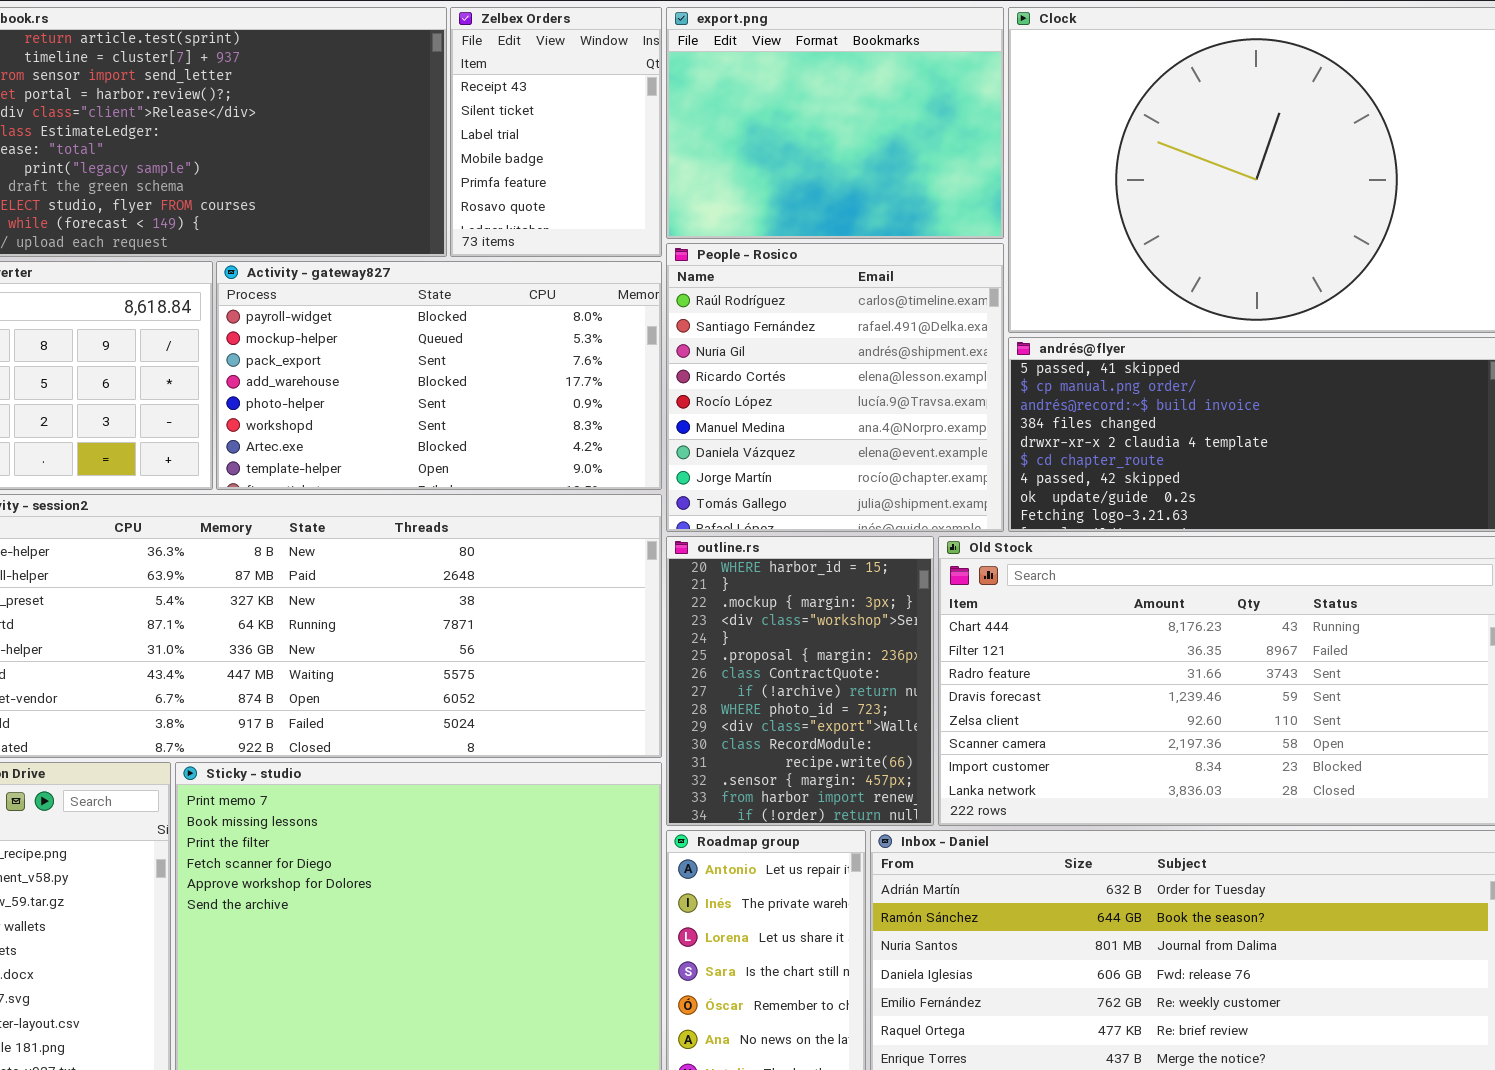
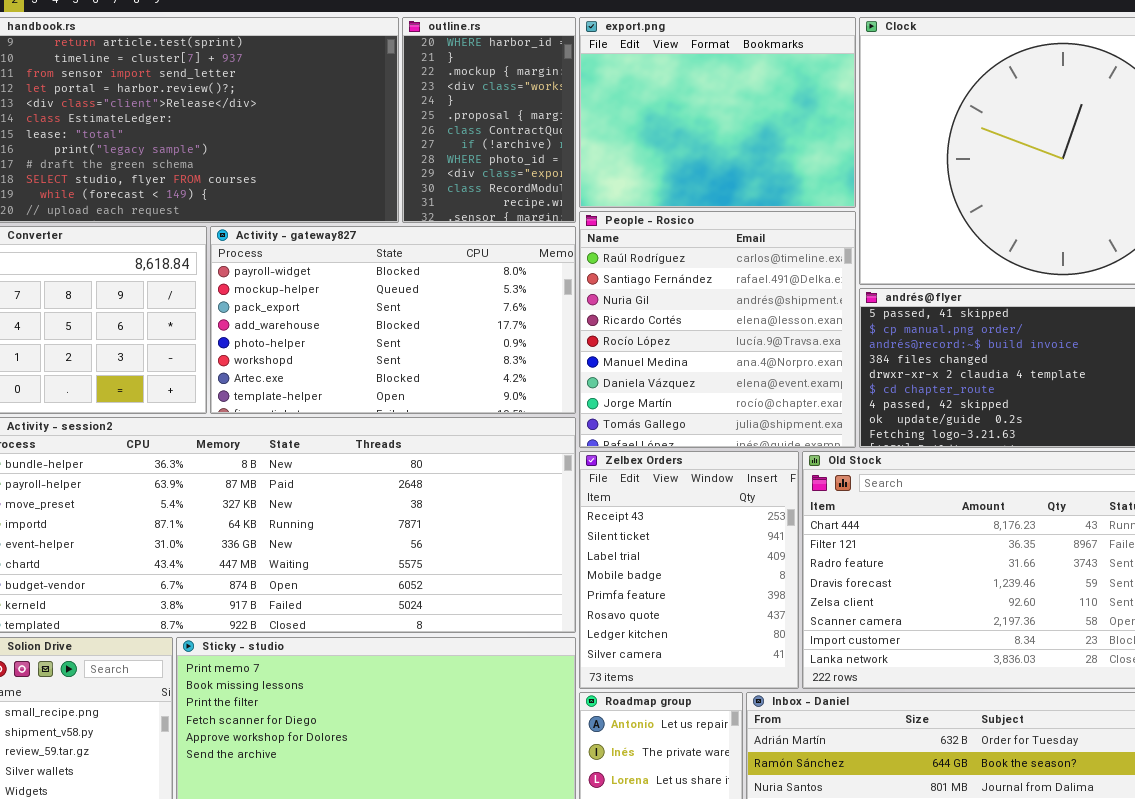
Zelbex Orders: [450,7,662,257] -> [579,451,799,689], moved, resized
outline.rs: [666,536,934,826] -> [402,17,576,223], moved, resized

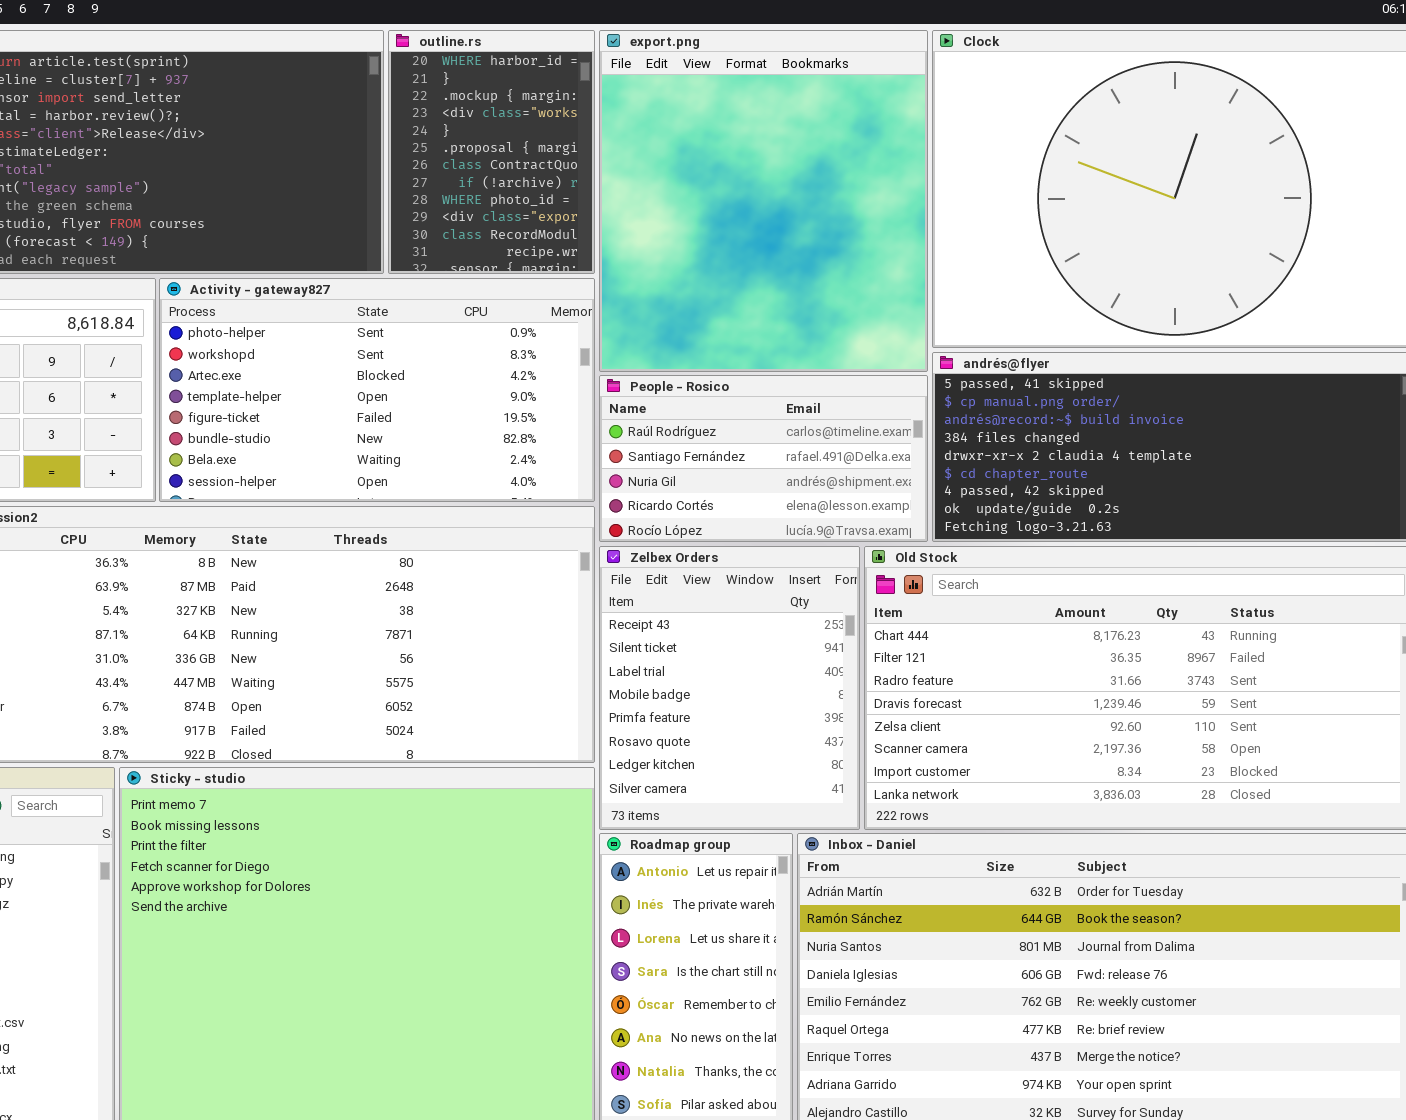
export.png: [579,17,856,208] -> [599,30,928,372], resized
People - Rosico: [579,211,856,448] -> [599,375,928,542], resized
Activity - gateway827: [210,226,576,414] -> [159,278,595,502], scrolled down 4 rows

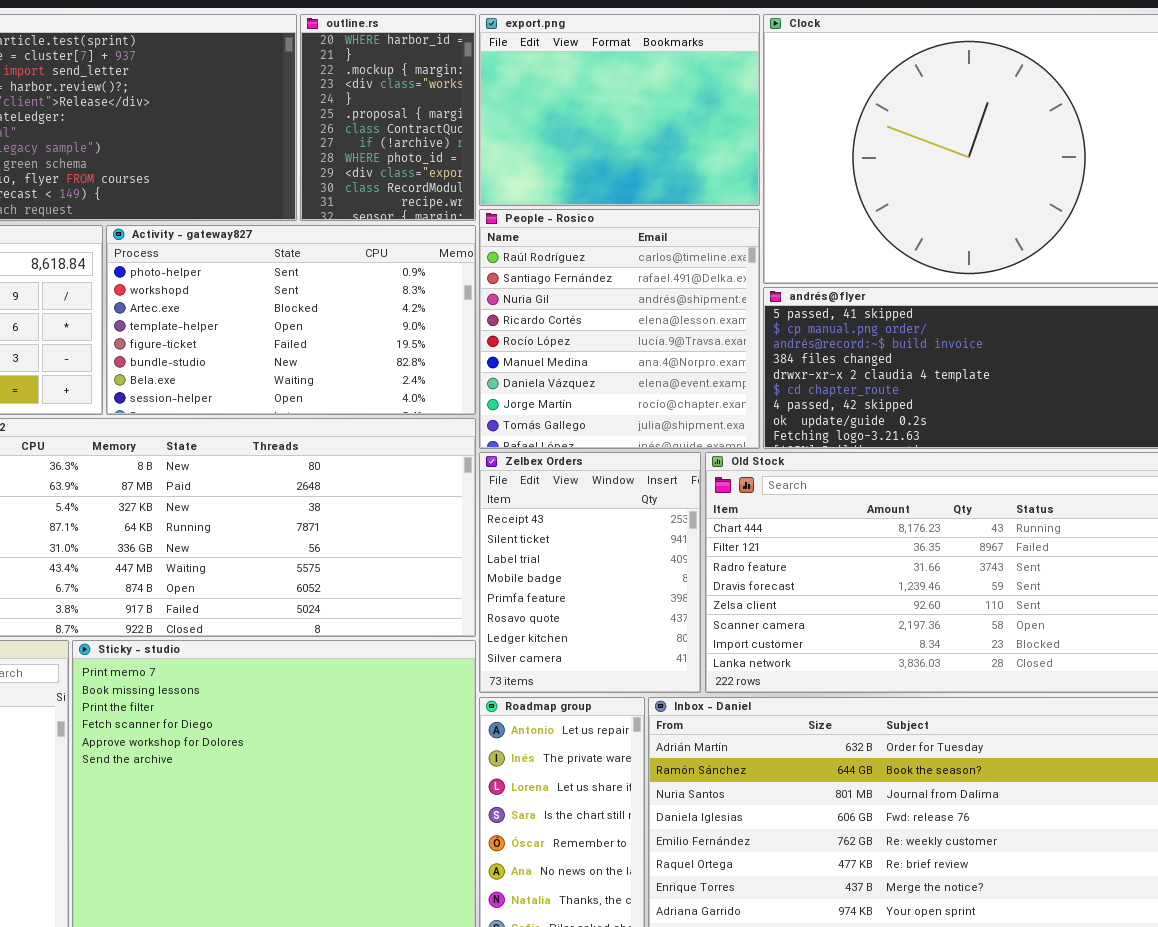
export.png: [599,30,928,372] -> [479,14,760,206], resized
People - Rosico: [599,375,928,542] -> [479,209,760,449], resized

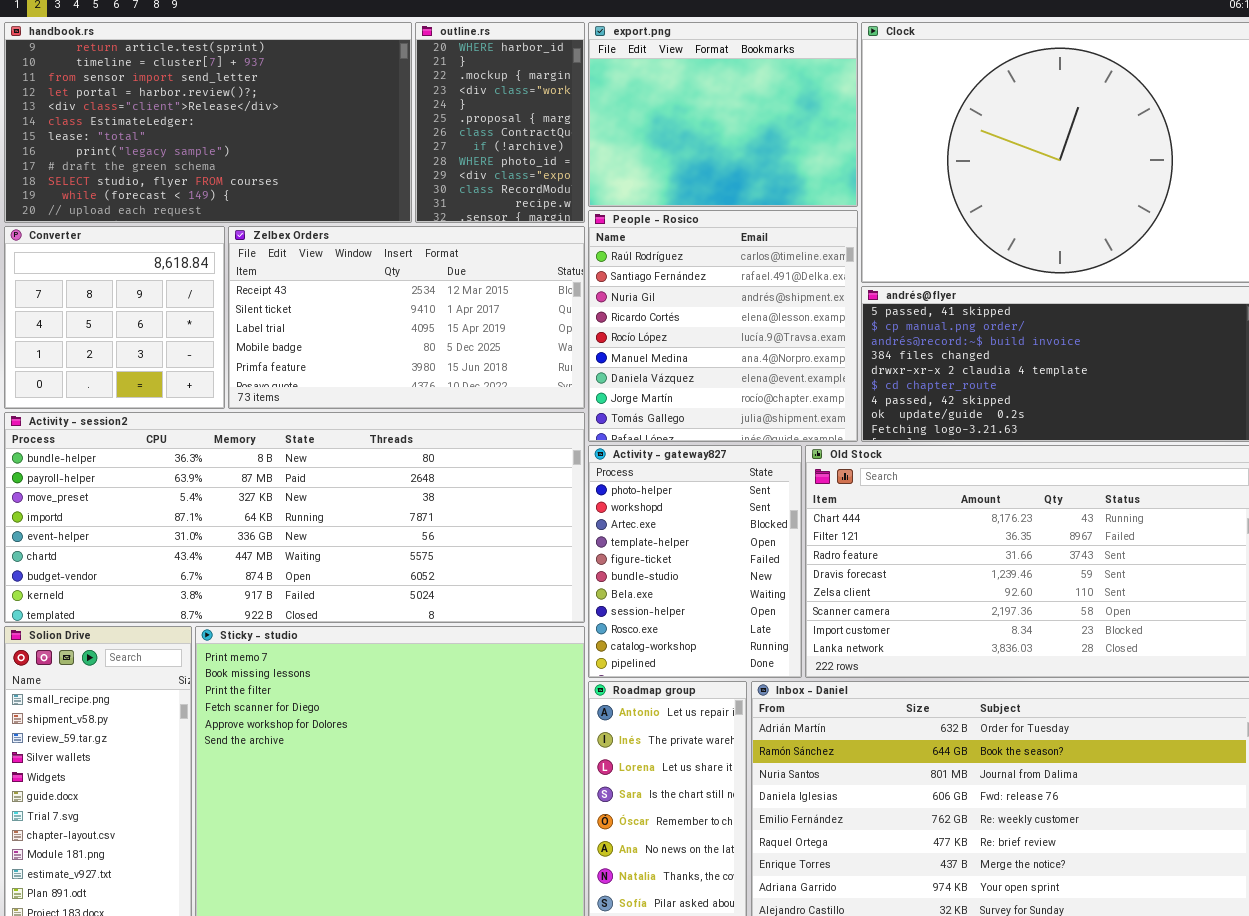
Activity - gateway827: [106,225,476,415] -> [588,445,802,678], moved, resized
Zelbex Orders: [479,452,701,693] -> [228,226,585,409], moved, resized

